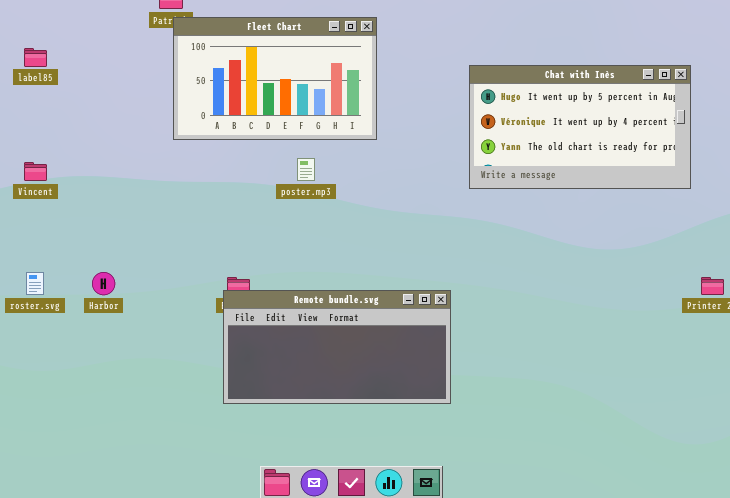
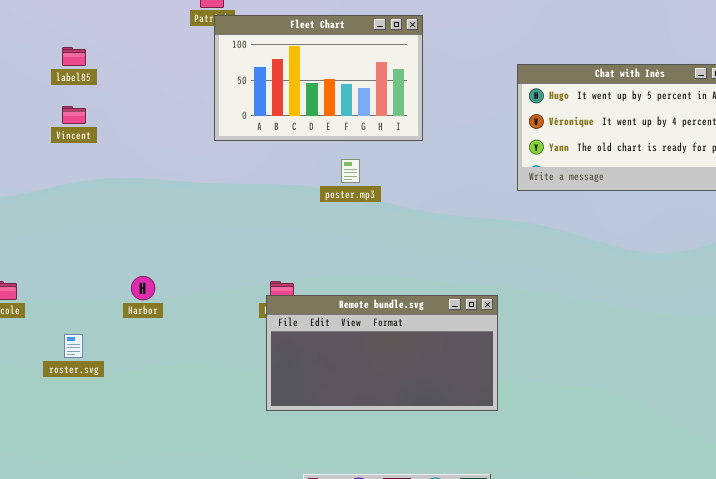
Vincent: [24,162,47,181] -> [62,106,86,124], moved
roster.svg: [26,272,44,295] -> [64,334,83,358], moved

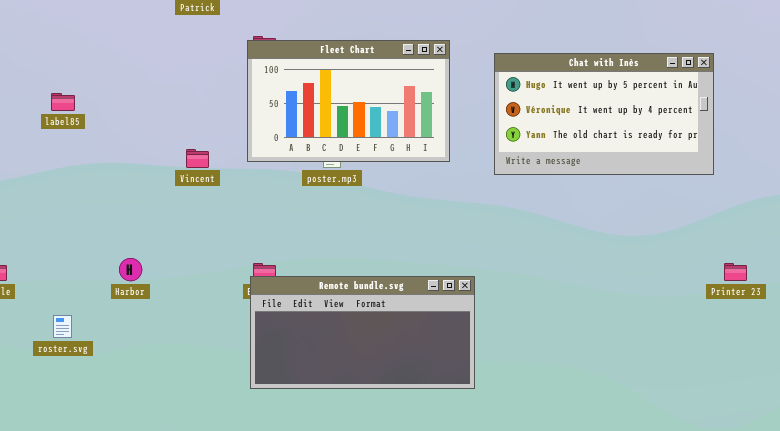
Fleet Chart: [214,15,423,141] -> [247,40,450,162], moved
label85: [62,47,86,66] -> [51,93,75,111], moved
Vincent: [62,106,86,124] -> [186,149,209,168], moved

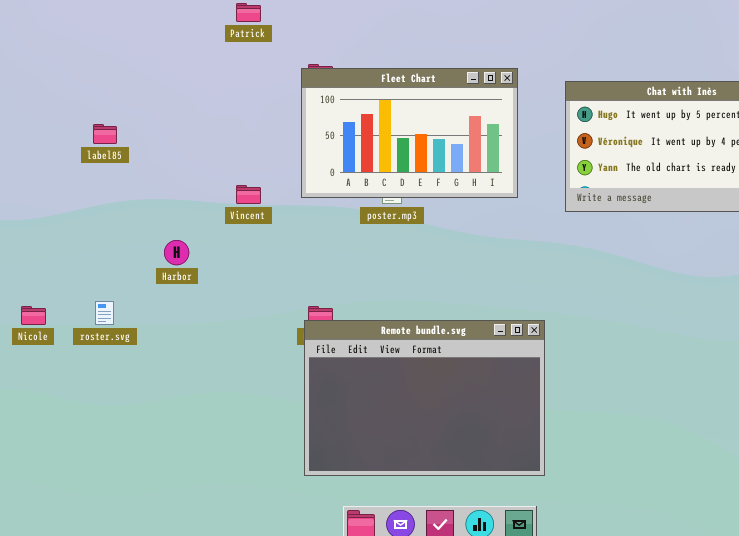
Harbor: [119,258,142,281] -> [164,240,189,265], moved
Remote bundle.svg: [250,276,475,389] -> [304,320,545,476], resized
roster.svg: [53,315,72,338] -> [95,301,114,325], moved

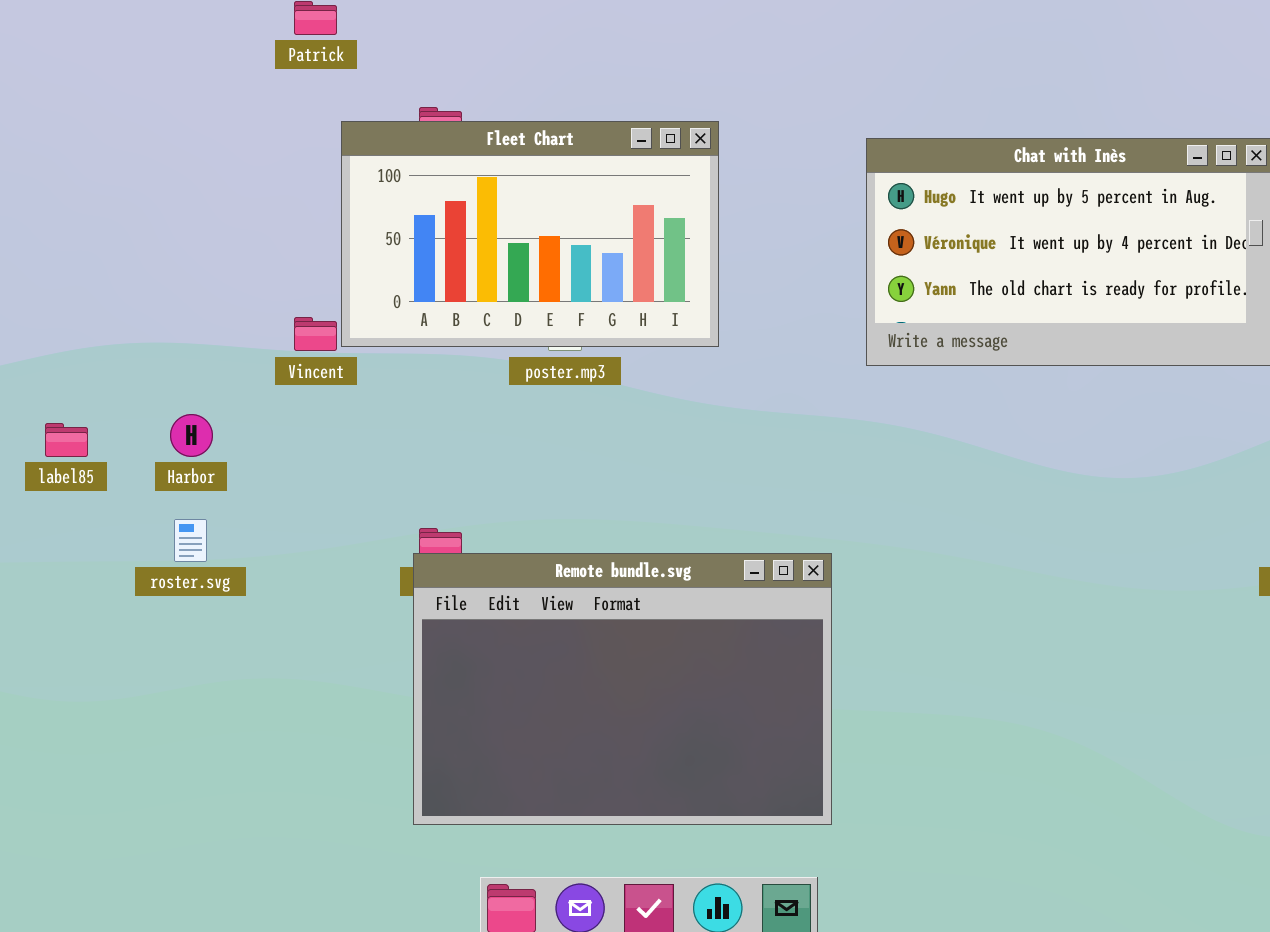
Fleet Chart: [301,68,518,198] -> [341,121,719,347], moved
label85: [93,124,117,144] -> [45,423,88,457], moved
roster.svg: [95,301,114,325] -> [174,519,207,562], moved

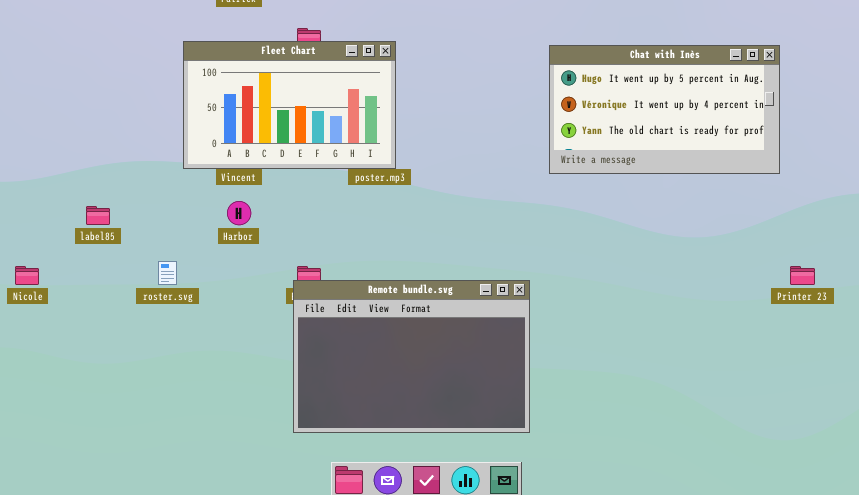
Fleet Chart: [341,121,719,347] -> [183,41,396,169], moved
Harbor: [170,414,213,457] -> [227,201,251,225], moved

